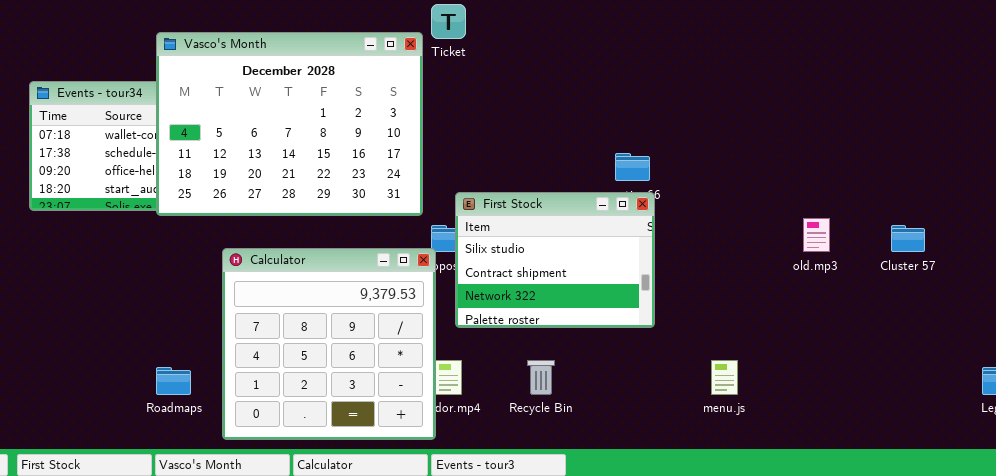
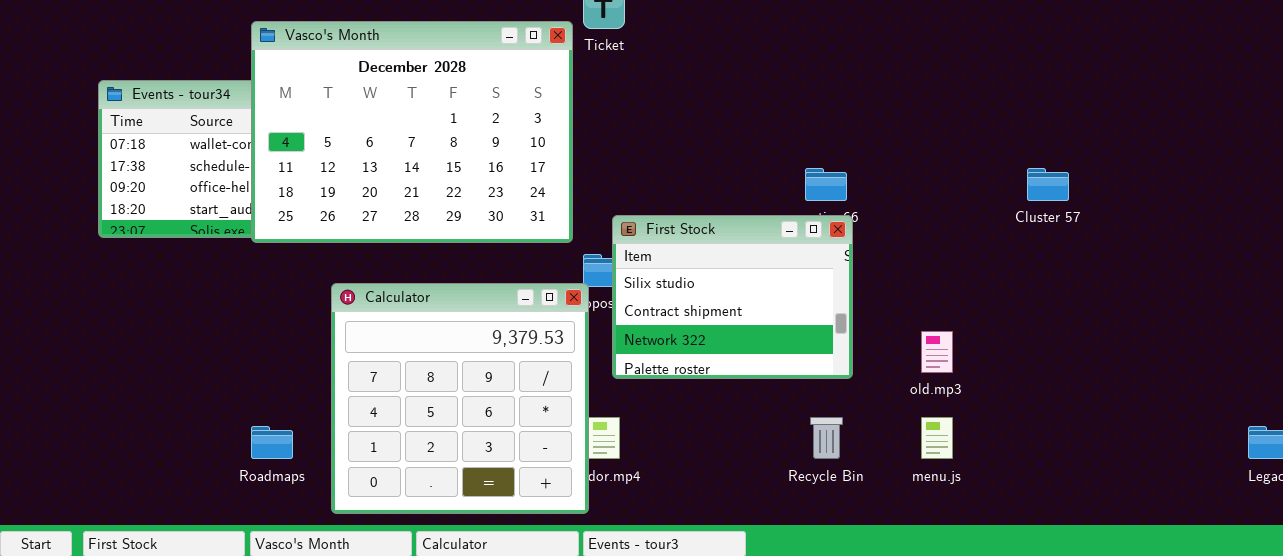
old.mp3: [803,218,830,252] -> [921,331,953,373], moved
Cluster 57: [891,225,925,252] -> [1027,168,1069,201], moved
Recycle Bin: [527,360,555,395] -> [810,417,843,459], moved

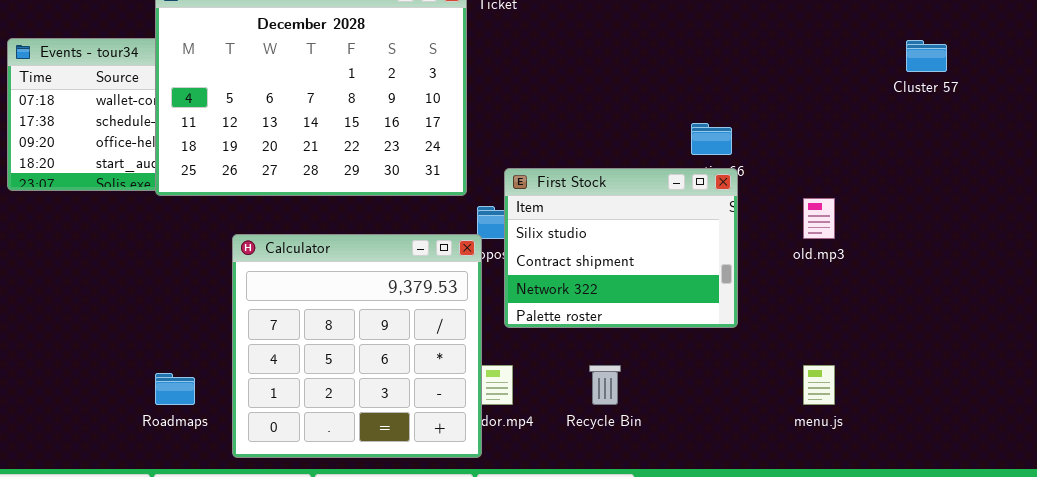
Cluster 57: [1027,168,1069,201] -> [906,40,947,72], moved
old.mp3: [921,331,953,373] -> [803,198,835,239], moved
Recycle Bin: [810,417,843,459] -> [589,365,621,405], moved

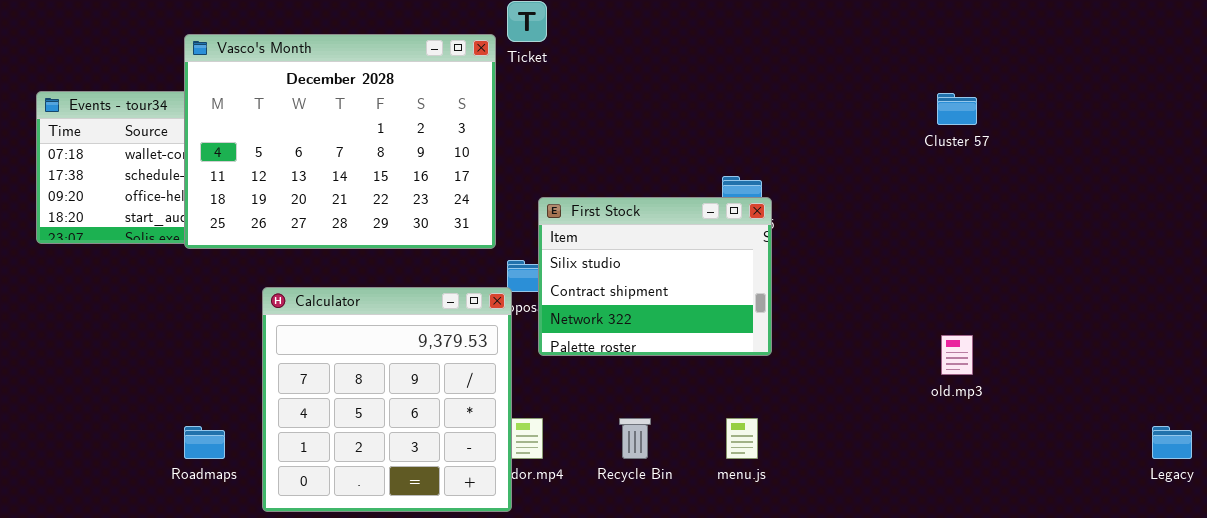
First Stock: [504,168,738,328] -> [538,197,772,356], moved
old.mp3: [803,198,835,239] -> [941,335,973,375], moved
menu.js: [803,365,835,405] -> [726,418,758,459], moved

